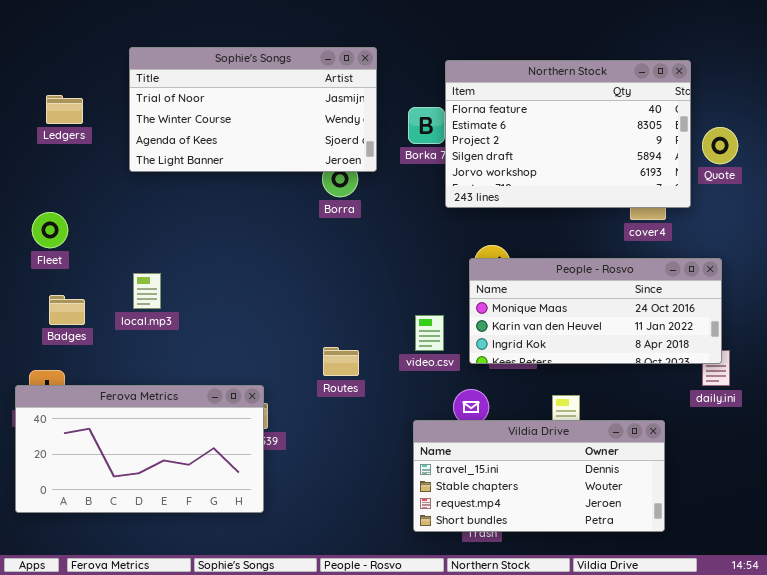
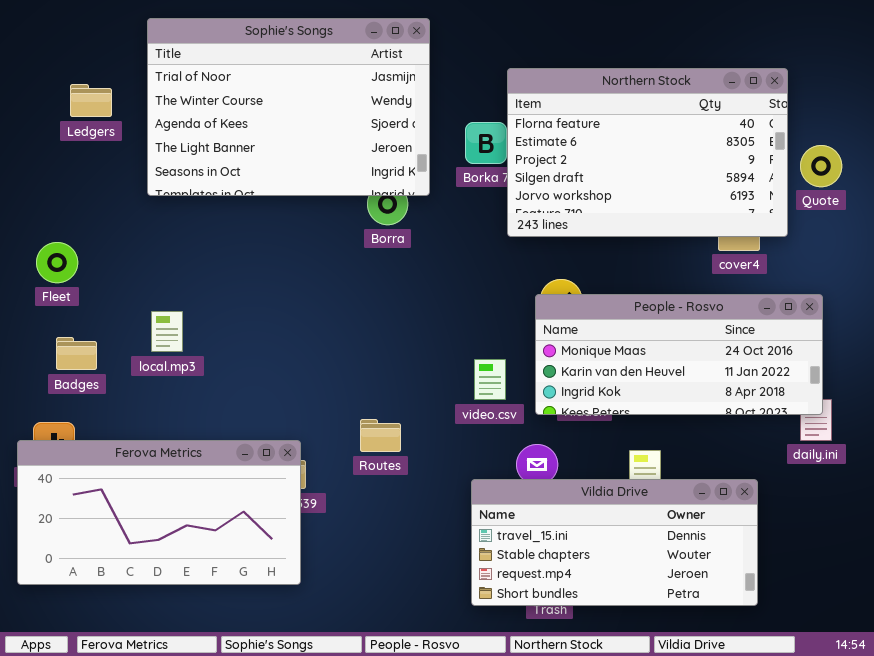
Sophie's Songs: [129,47,377,172] -> [147,18,430,196], resized
Ledgers: [46,95,83,124] -> [70,84,112,117], moved
Routes: [323,347,359,376] -> [360,419,401,452], moved

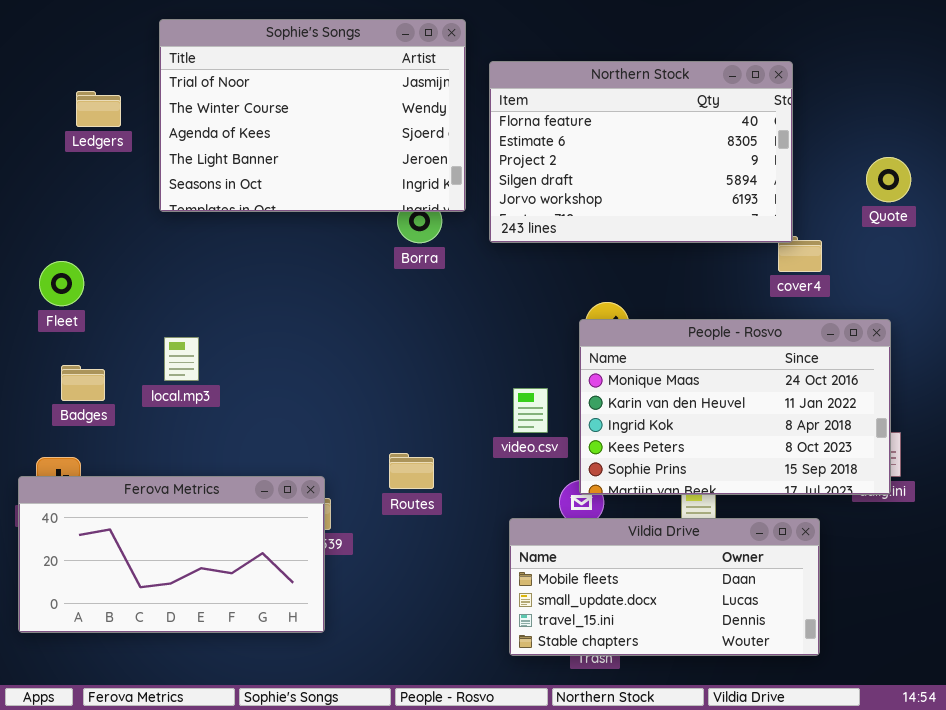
Northern Stock: [507,68,788,237] -> [489,61,793,243], moved
People - Rosvo: [535,294,823,415] -> [579,319,891,495], resized
Vildia Drive: [471,479,758,606] -> [509,518,820,656], scrolled up 2 rows

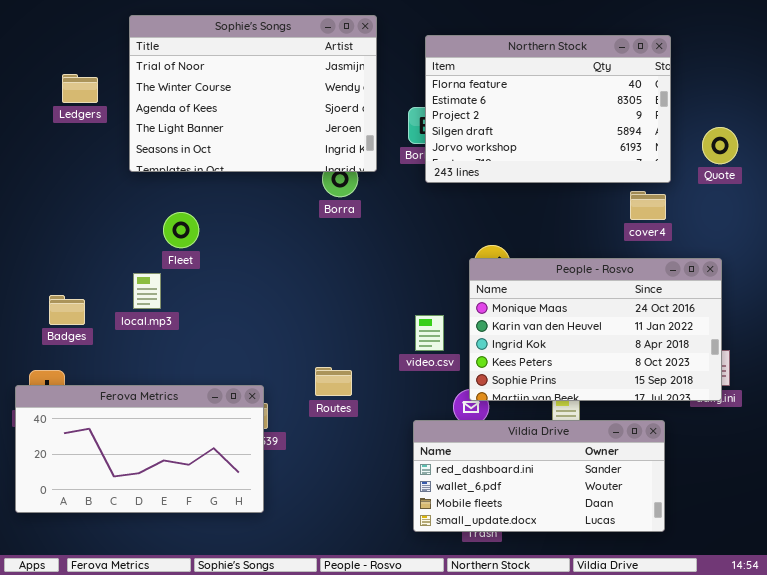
Northern Stock: [489,61,793,243] -> [425,35,671,183], moved
Fleet: [39,261,84,306] -> [163,212,199,248], moved
Vildia Drive: [509,518,820,656] -> [413,420,665,532], scrolled up 2 rows

